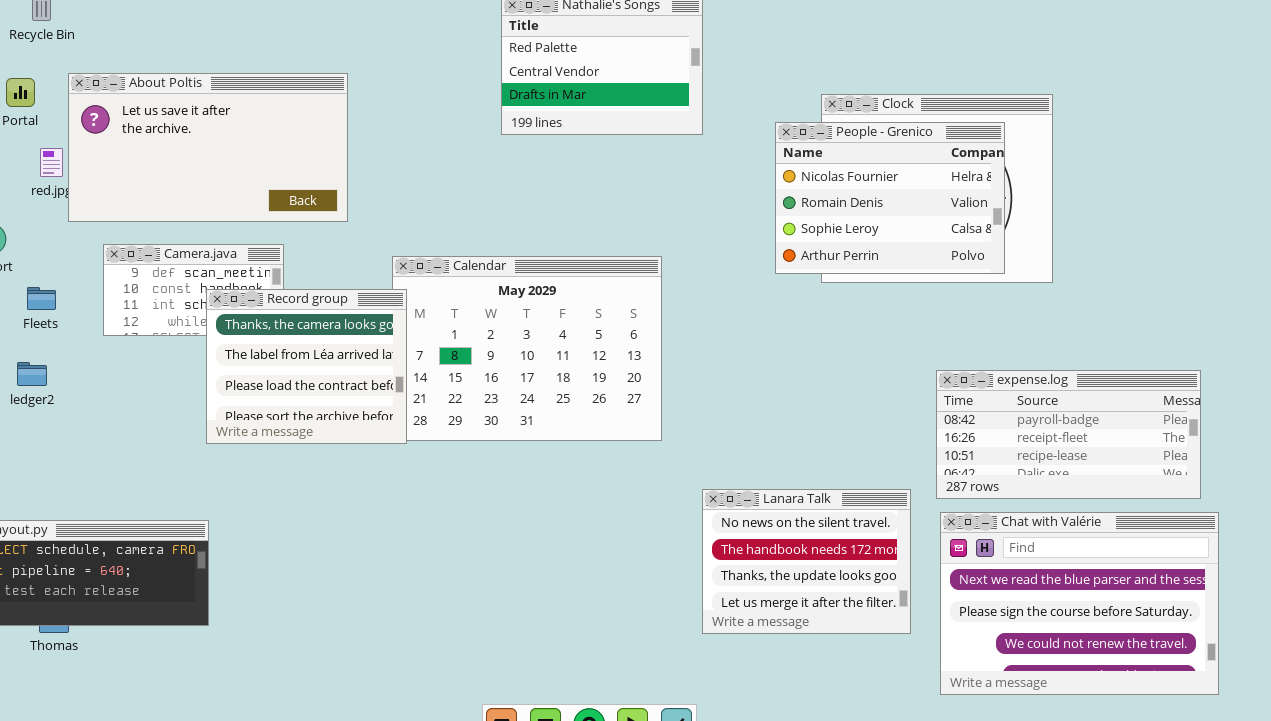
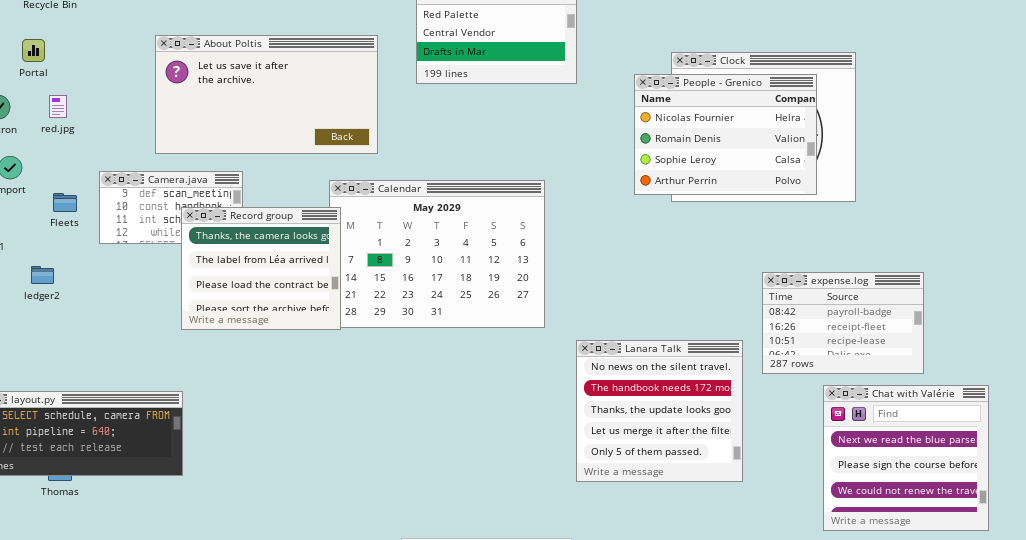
About Poltis: [68,73,348,222] -> [155,35,378,154], moved
Fleets: [27,287,56,310] -> [53,193,77,212], moved
expense.log: [936,370,1201,499] -> [762,272,924,374], resized
Lanara Talk: [702,489,911,634] -> [576,340,743,482], resized
Chat with Valérie: [940,512,1219,695] -> [823,385,989,531], resized

